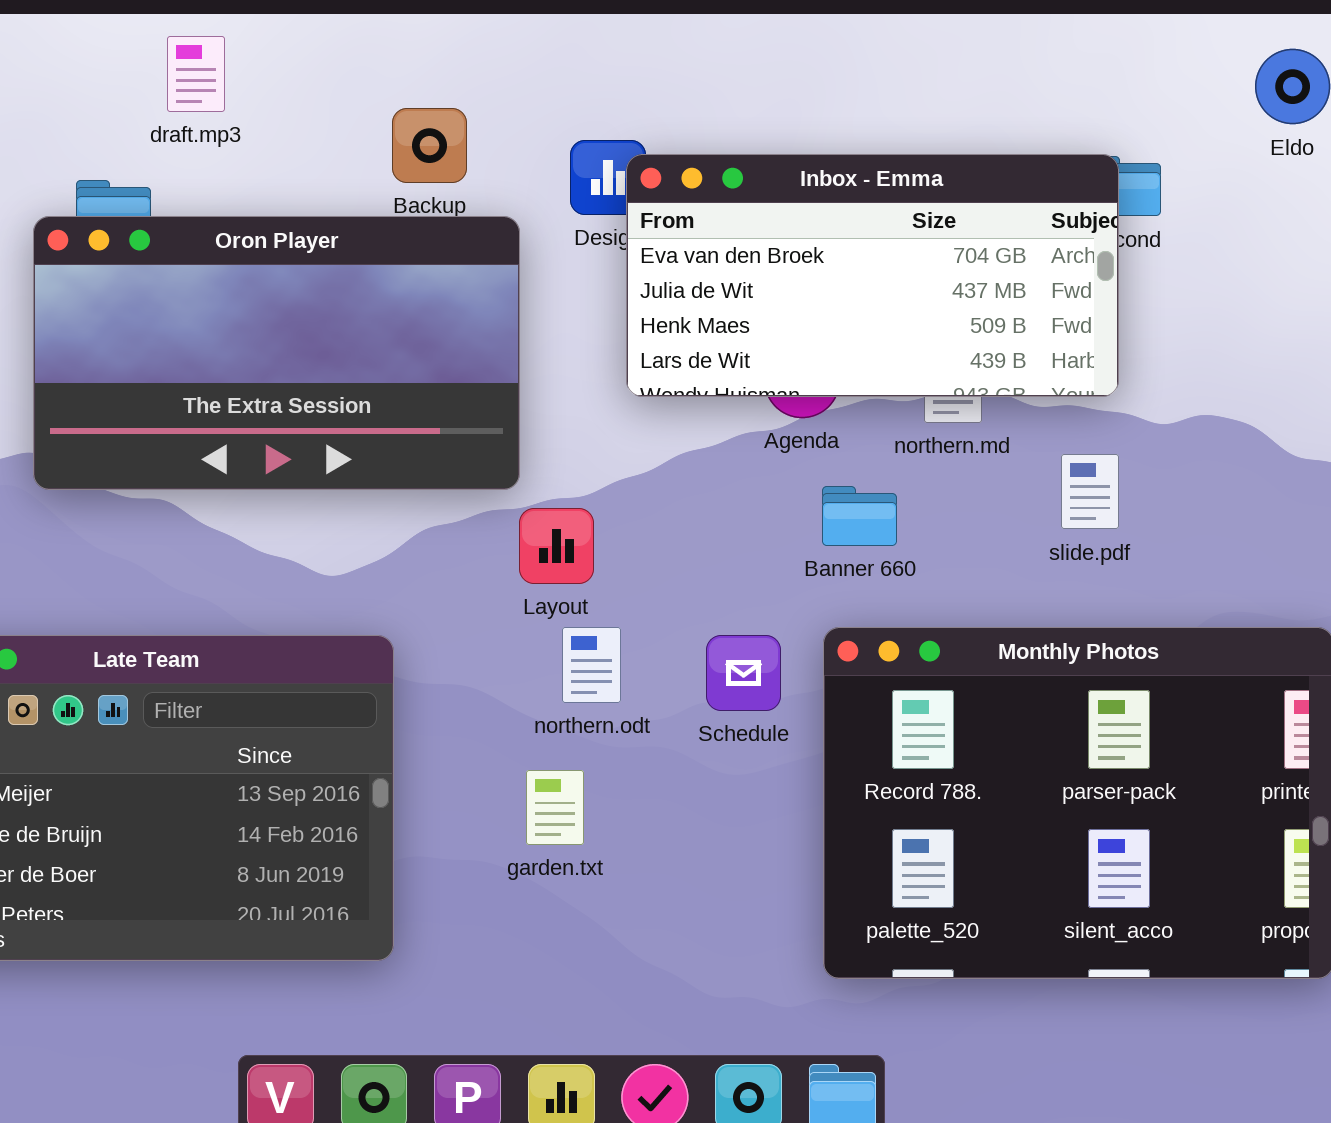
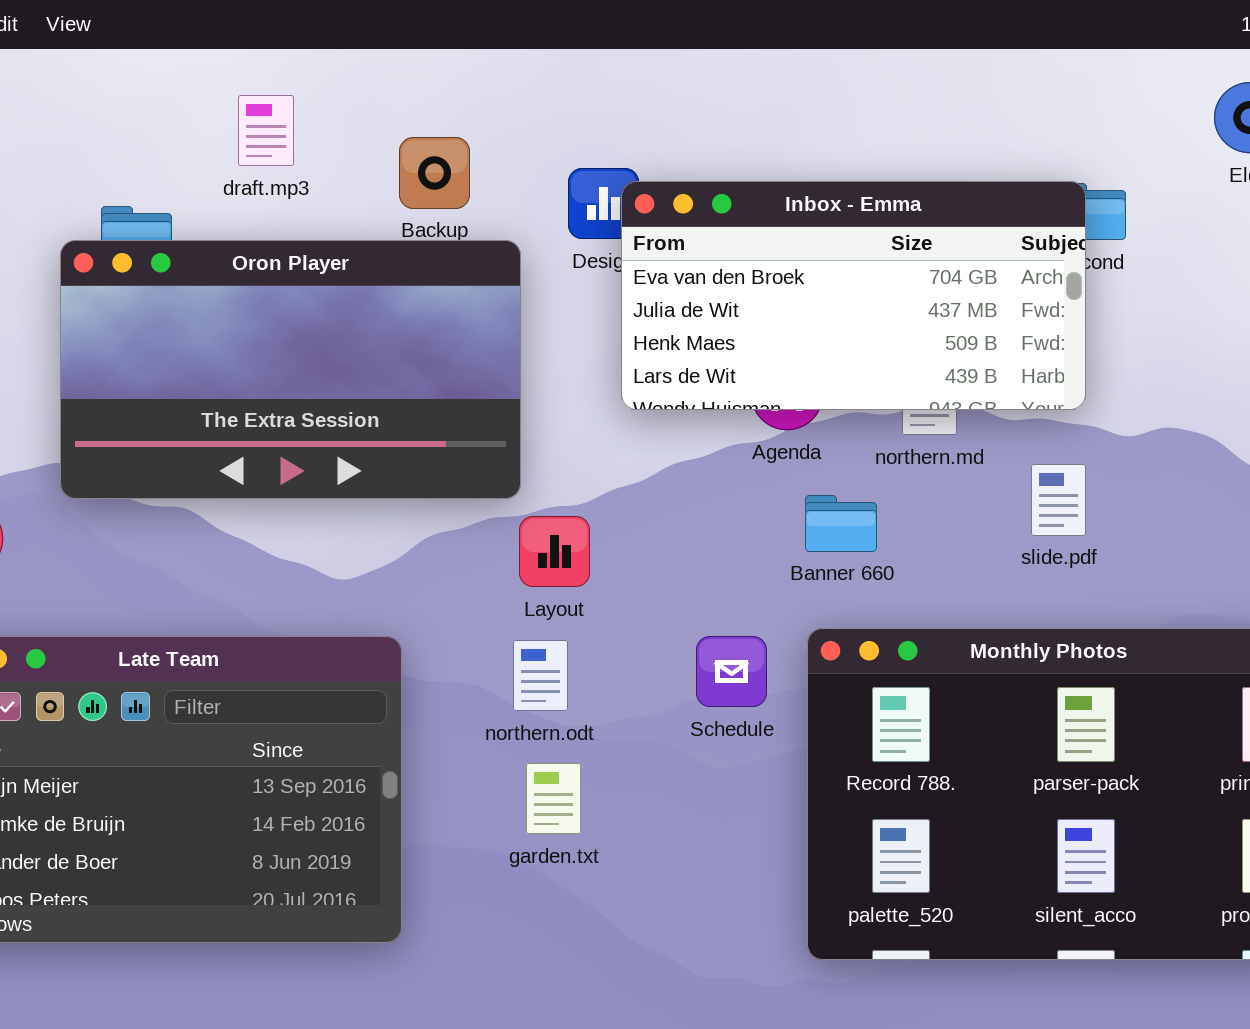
draft.mp3: [167,36,225,112] -> [238,95,294,166], moved
northern.odt: [562,627,621,703] -> [513,640,568,711], moved

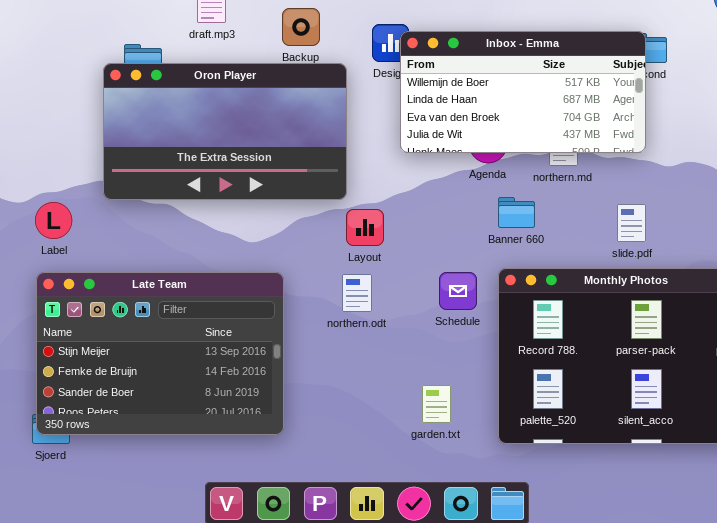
Inbox - Emma: [621,181,1086,410] -> [400,31,646,153], scrolled up 2 rows
slide.pdf: [1031,464,1086,536] -> [617,204,646,242], moved
garden.txt: [526,763,581,834] -> [422,385,451,423], moved

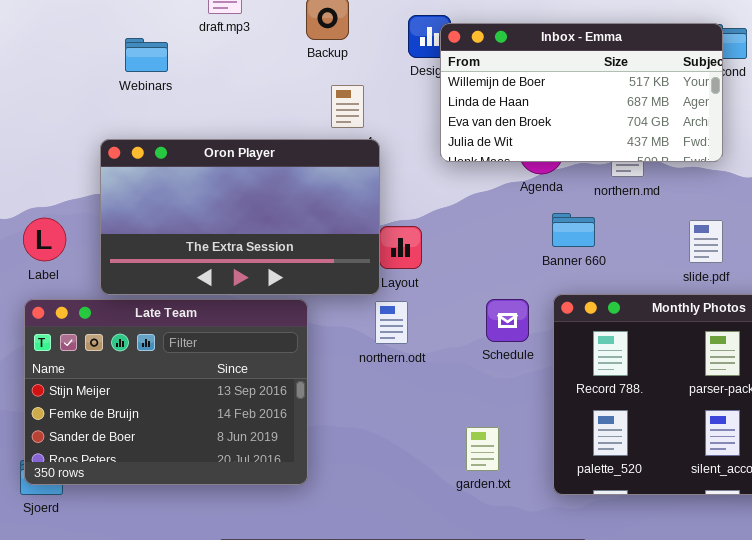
Oron Player: [103,63,347,200] -> [100,139,380,295], moved

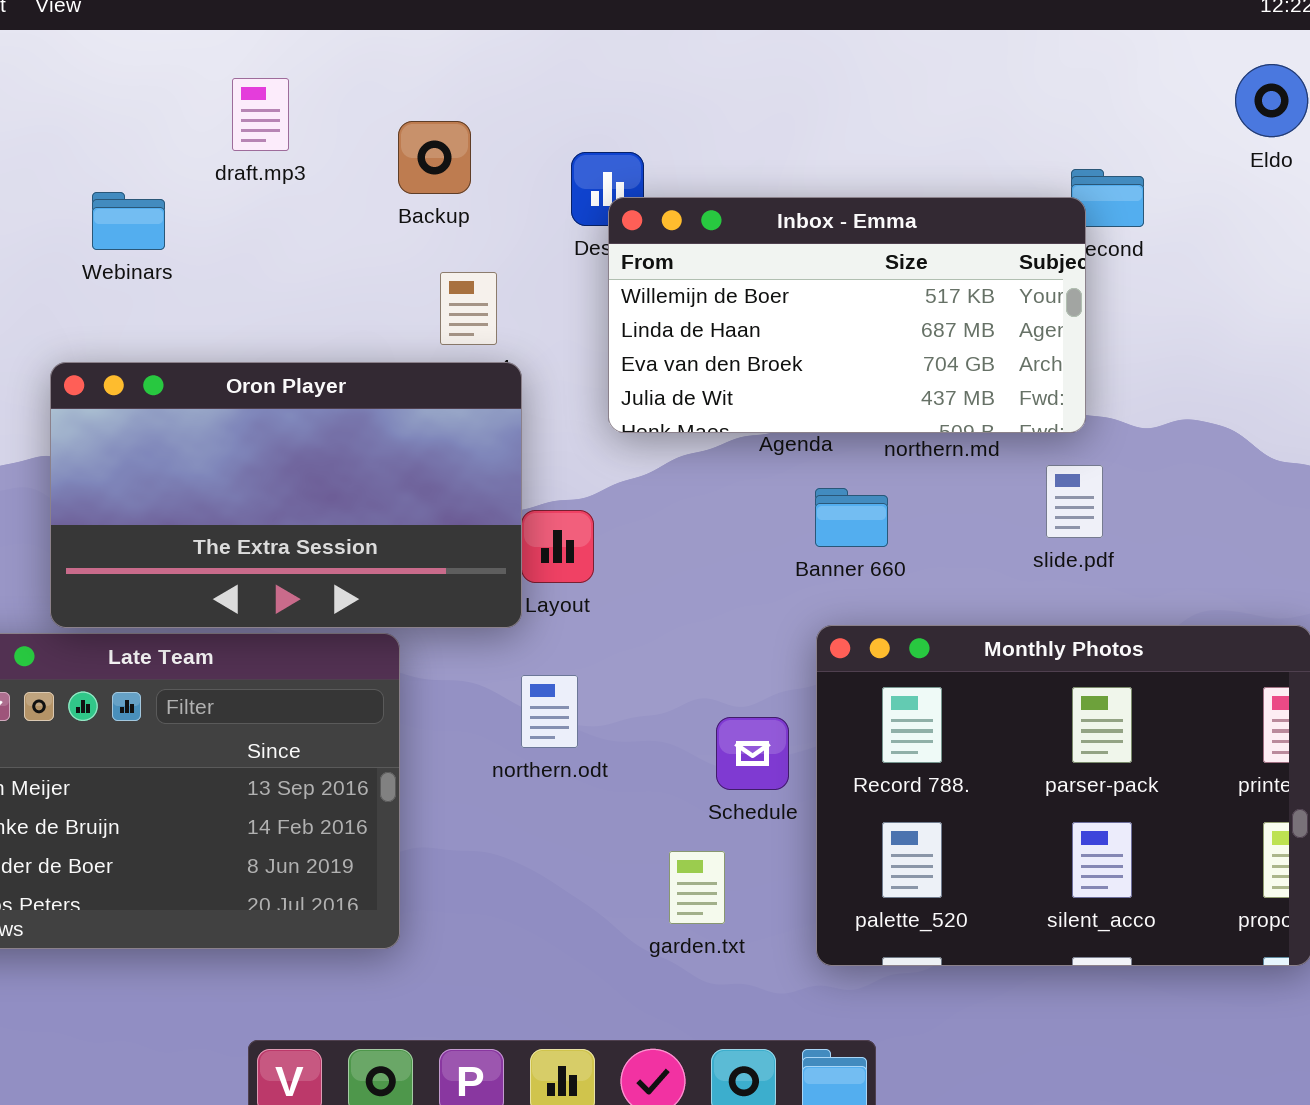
Inbox - Emma: [440,23,723,162] -> [608,197,1086,433], moved
slide.pdf: [689,220,723,263] -> [1046,465,1103,538], moved
Schedule: [486,299,529,342] -> [716,717,789,790], moved
northern.odt: [375,301,408,344] -> [521,675,578,748], moved

